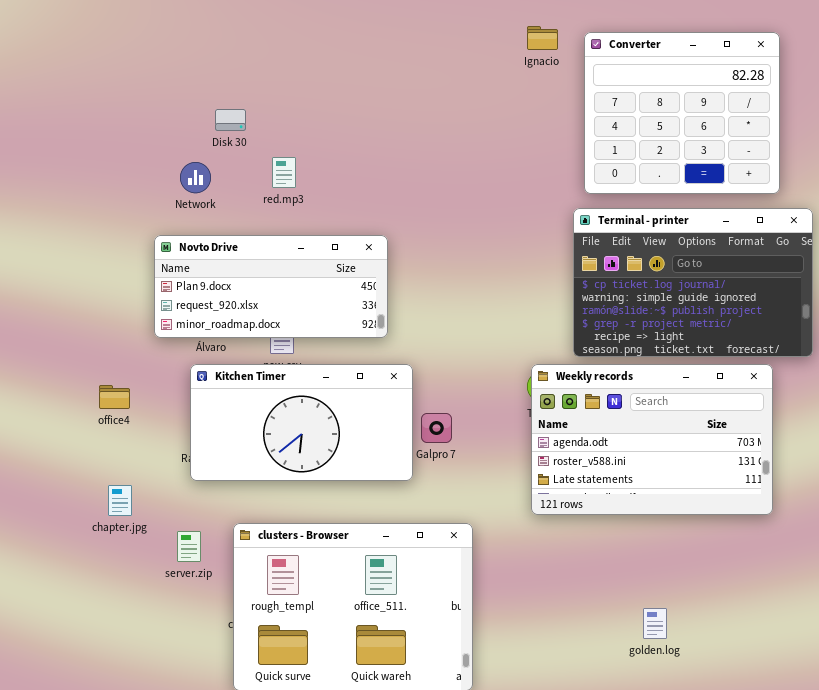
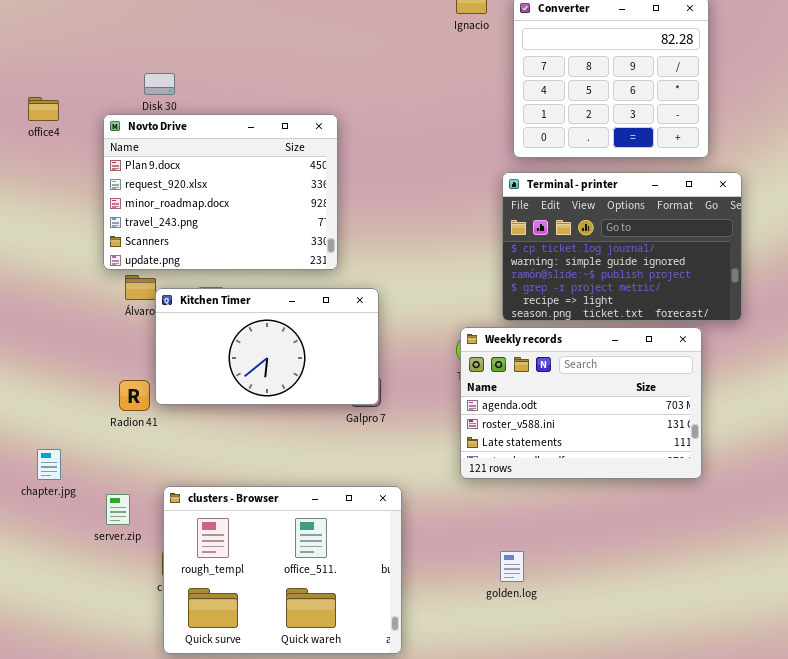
Novto Drive: [154,235,388,338] -> [103,114,338,270], moved, resized
Kitchen Timer: [190,364,413,481] -> [155,288,379,405], moved
office4: [99,385,130,409] -> [28,97,59,121], moved
golden.log: [643,608,667,639] -> [500,551,524,582], moved

